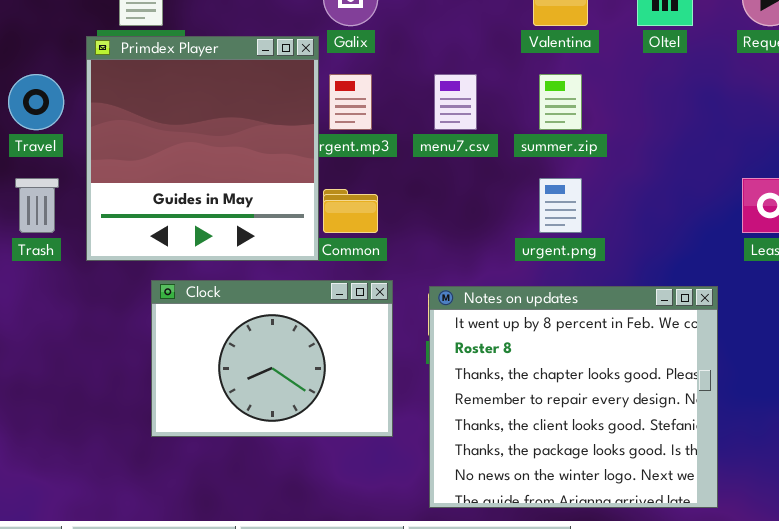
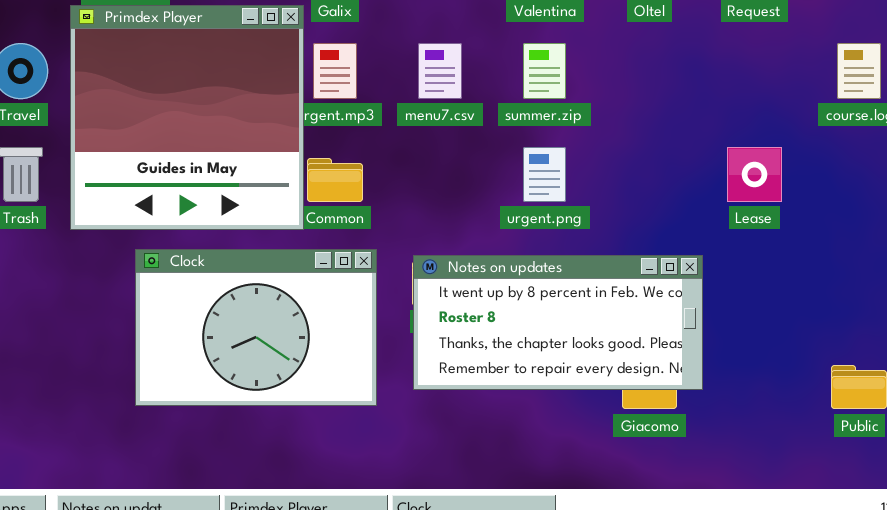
Notes on updates: [429,286,718,508] -> [413,255,703,390], resized

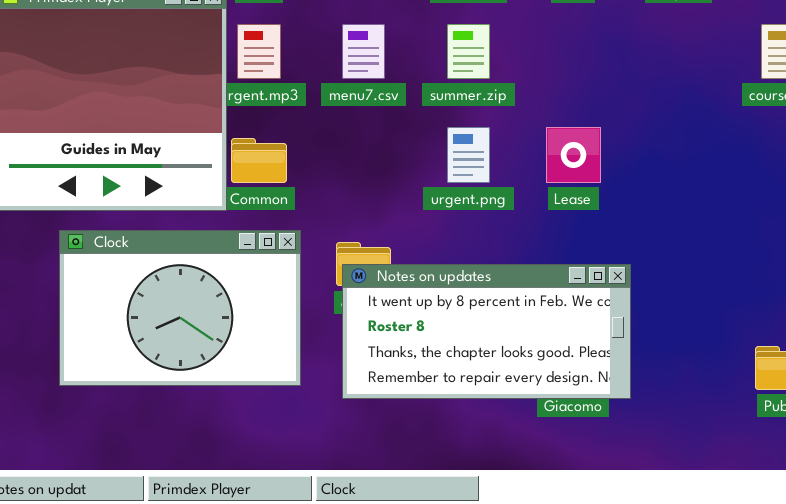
Lease: [727,147,782,202] -> [546,127,601,183], moved
Notes on updates: [413,255,703,390] -> [342,264,631,399], moved

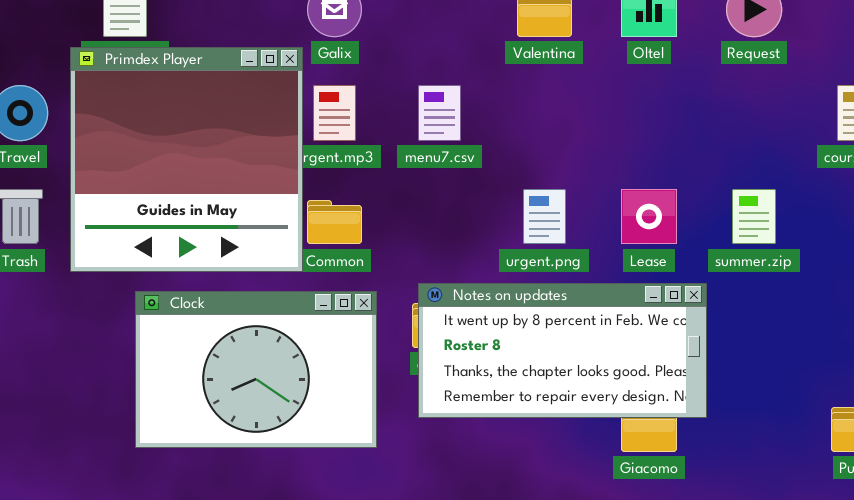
summer.zip: [447,24,490,79] -> [732,189,776,244], moved
Notes on updates: [342,264,631,399] -> [418,283,707,418], moved

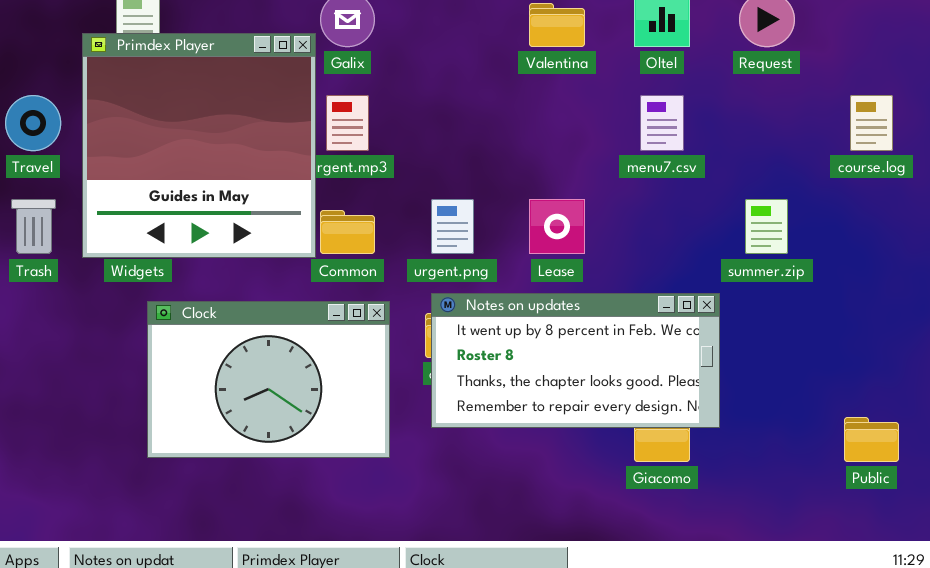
Primdex Player: [70,47,303,272] -> [82,33,316,258], moved
menu7.csv: [418,85,461,141] -> [640,95,684,151], moved
urgent.png: [523,189,566,244] -> [431,199,474,254], moved
Lease: [621,189,677,244] -> [529,199,585,254], moved

